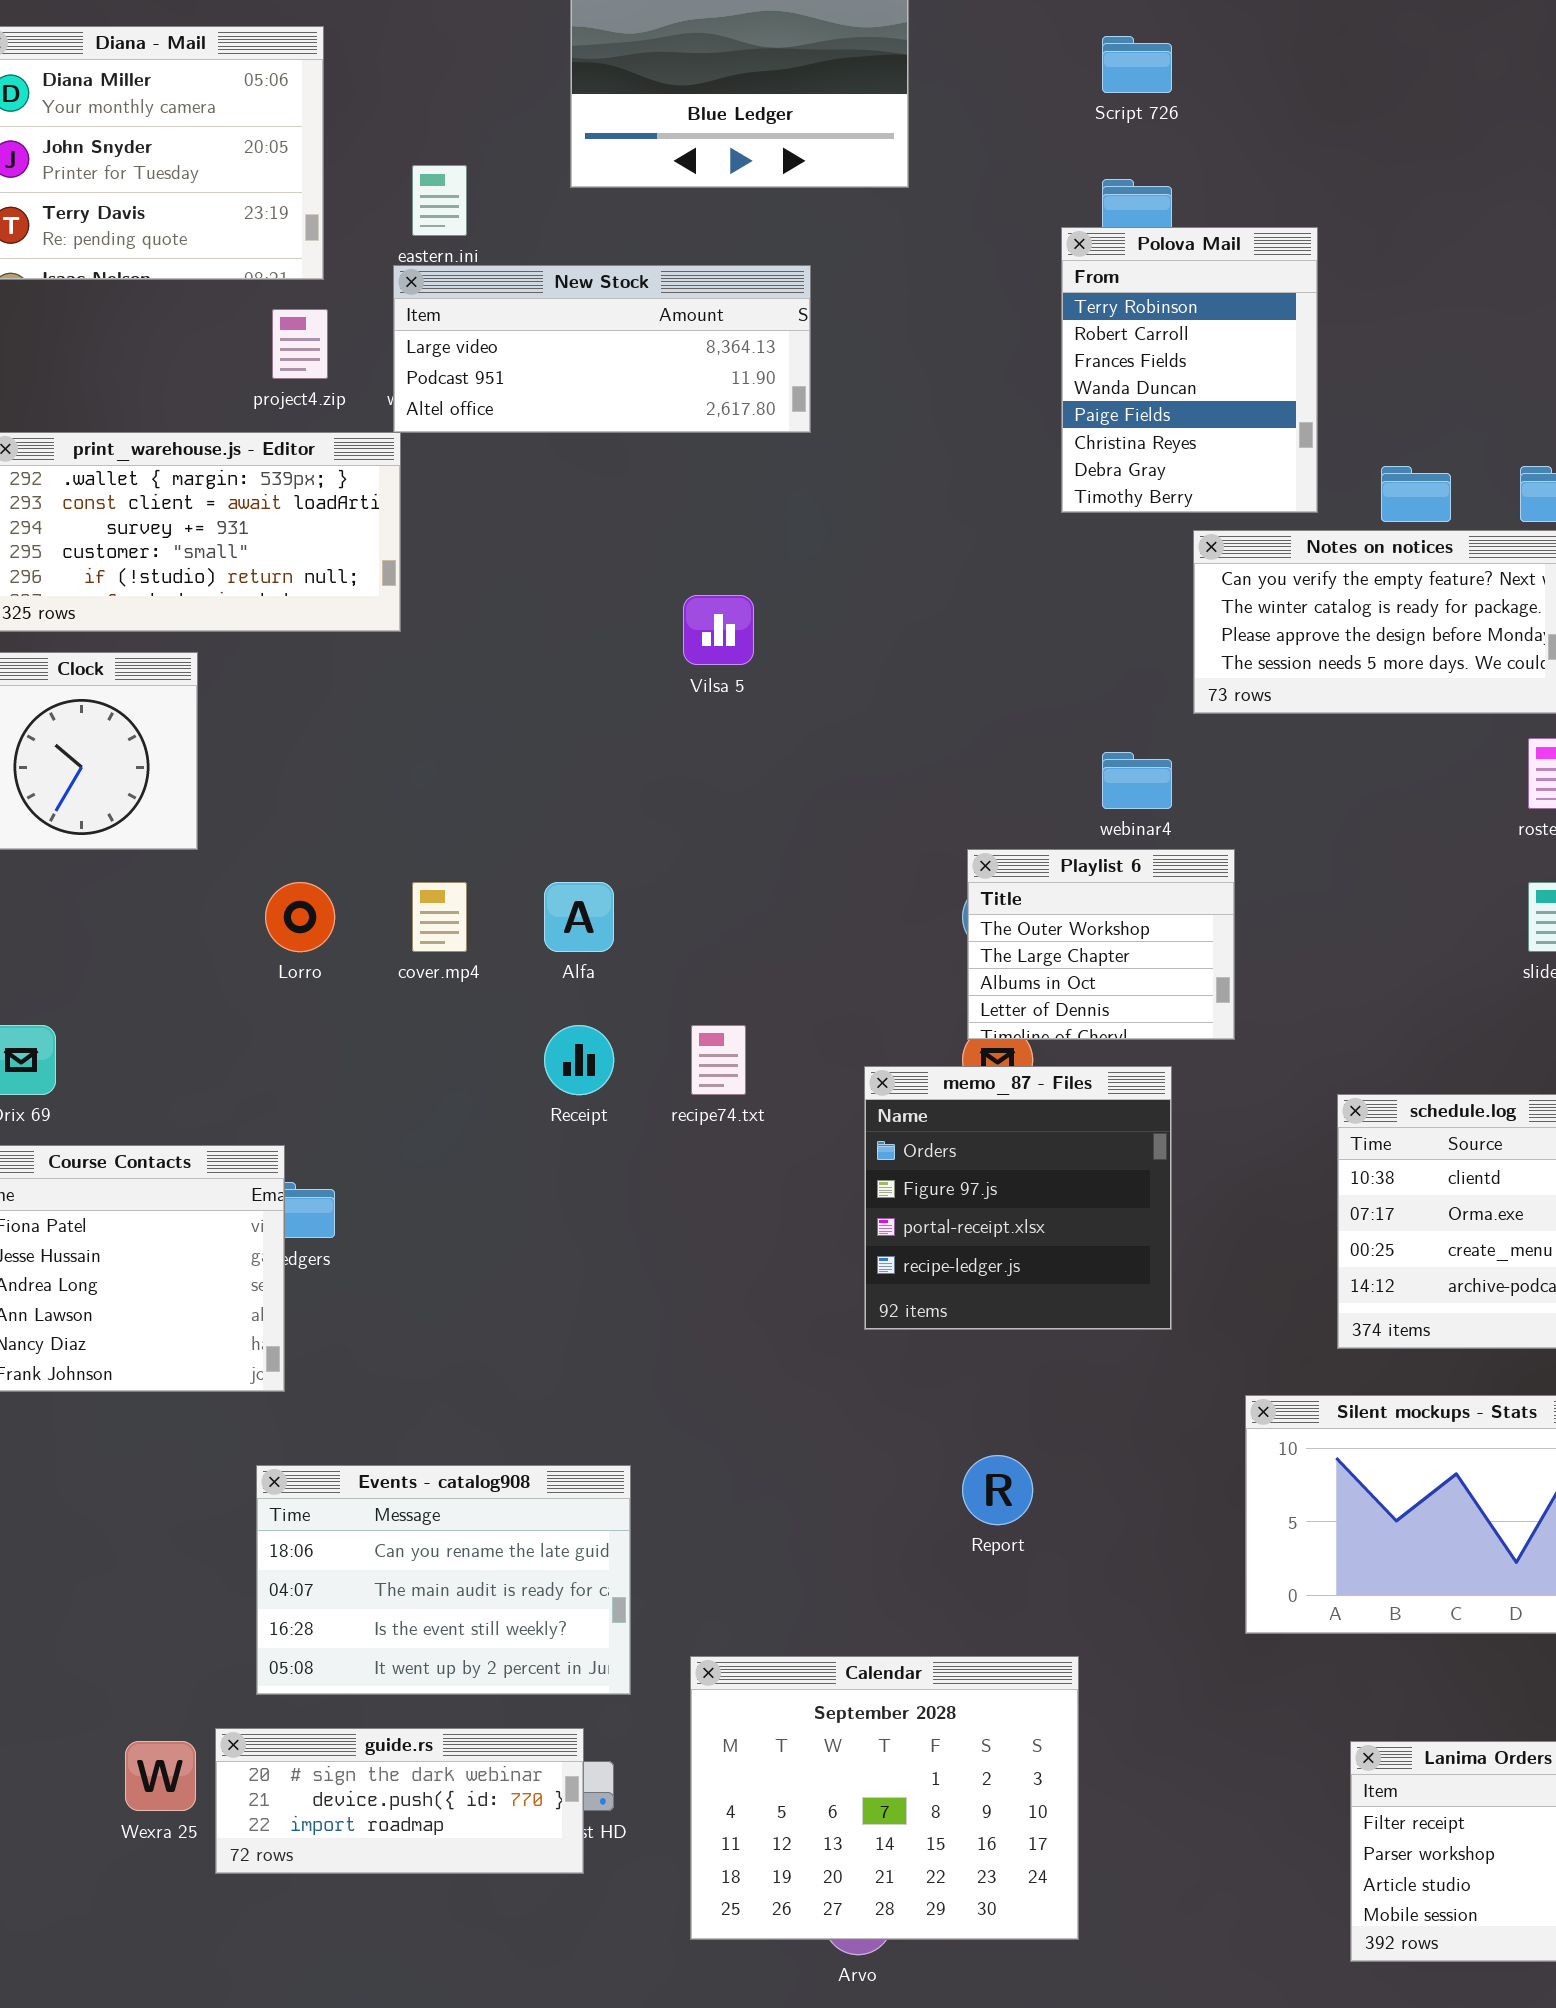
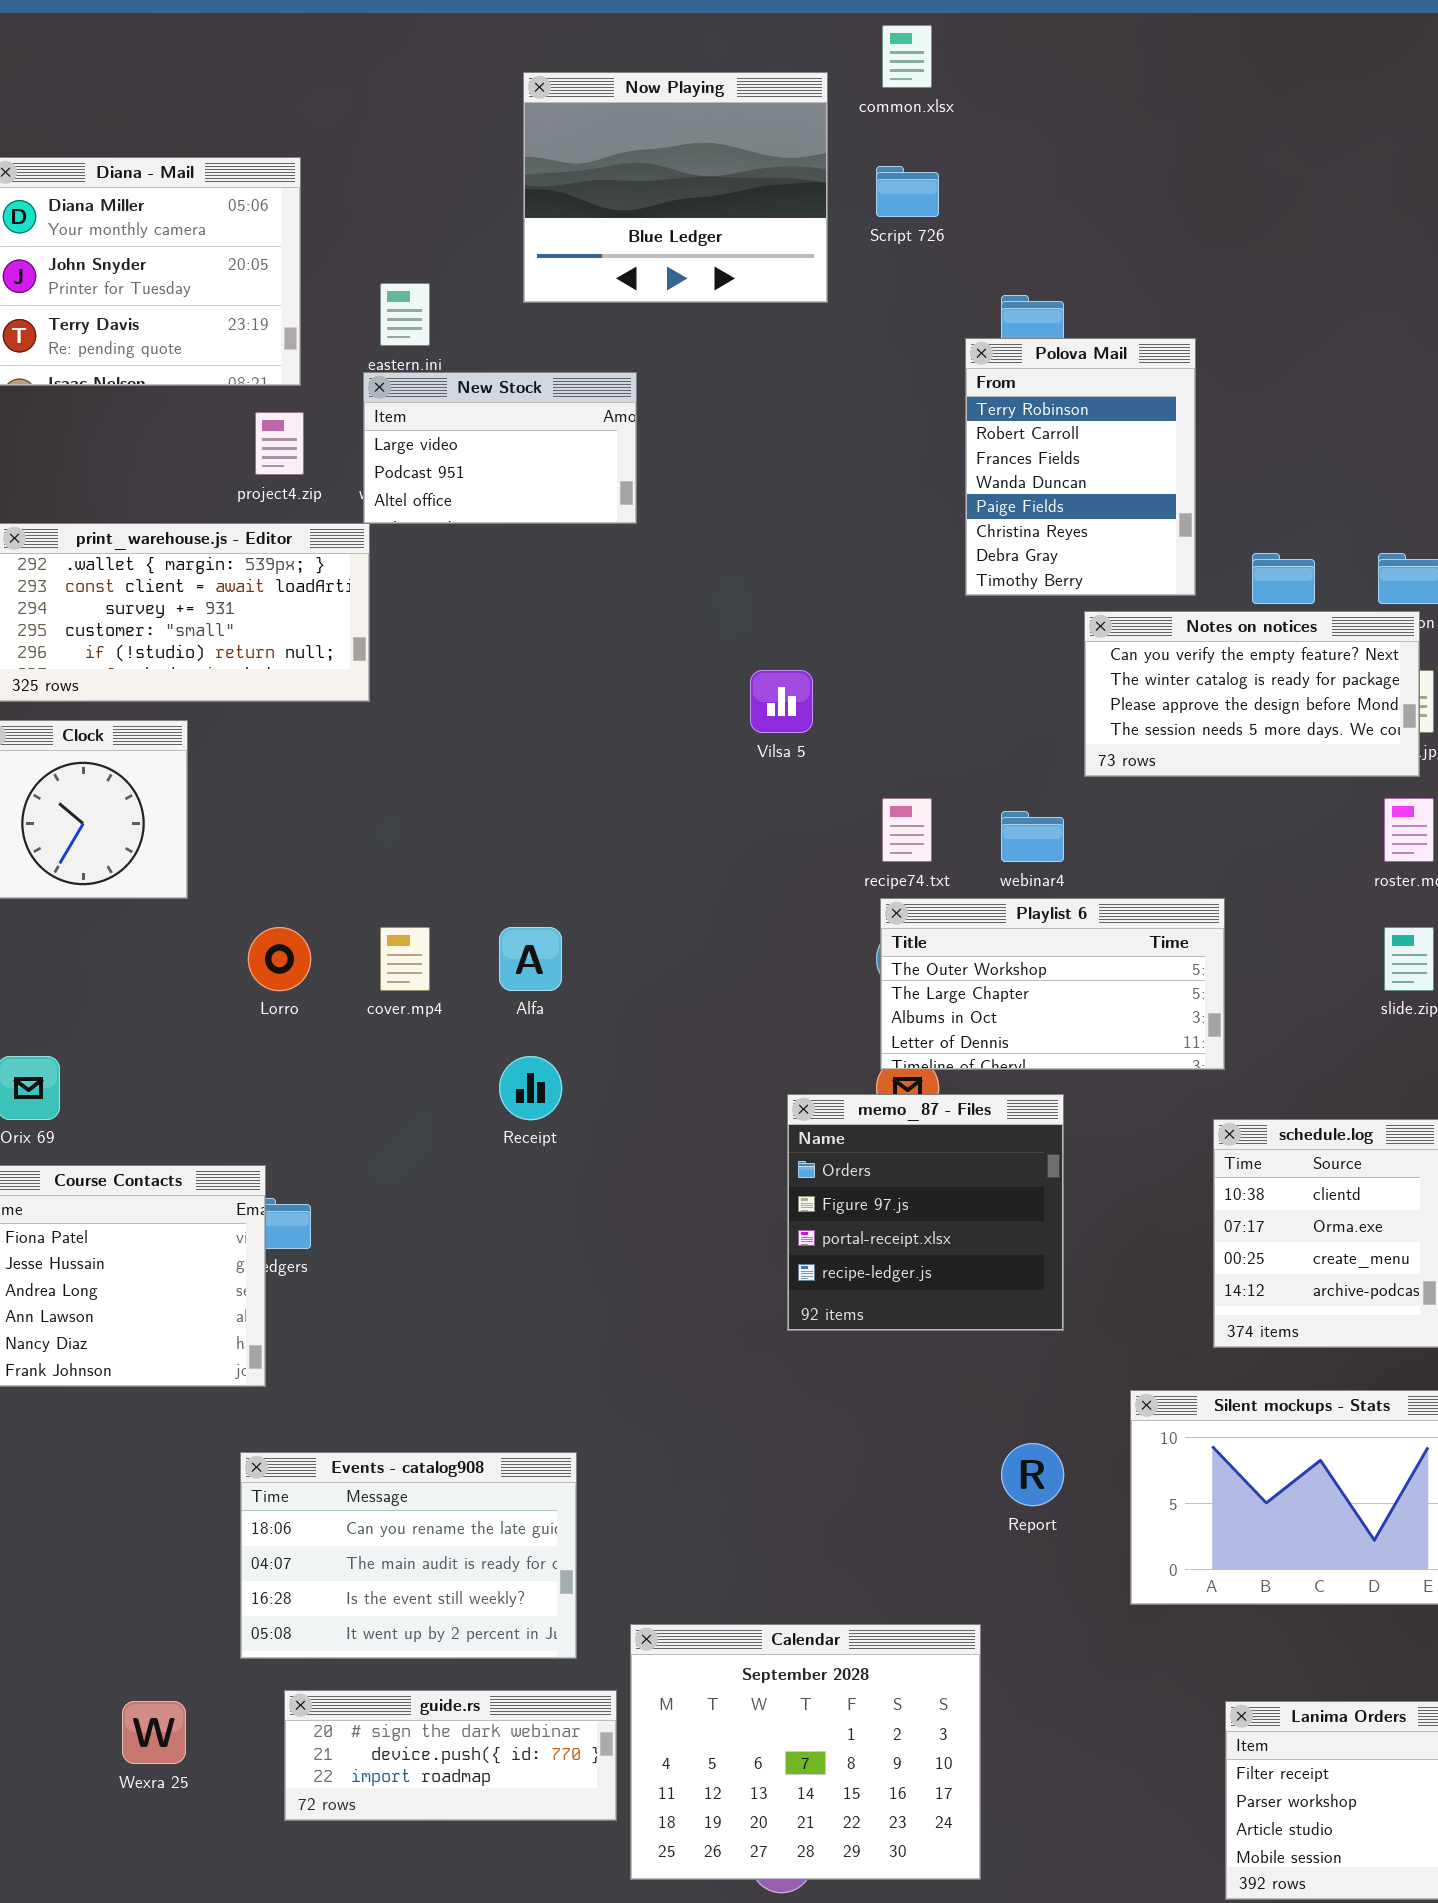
Script 726: [1102,36,1172,93] -> [876,166,939,217], moved
New Stock: [393,265,811,433] -> [363,372,637,524], resized
Vilsa 5: [683,595,754,665] -> [750,670,813,733], moved
Playlist 6: [967,849,1235,1040] -> [880,898,1225,1070], resized
recipe74.txt: [691,1025,746,1095] -> [882,798,932,862], moved
Report: [962,1455,1033,1525] -> [1001,1443,1064,1506], moved
guide.rs: [215,1728,584,1874] -> [284,1690,617,1821], moved

